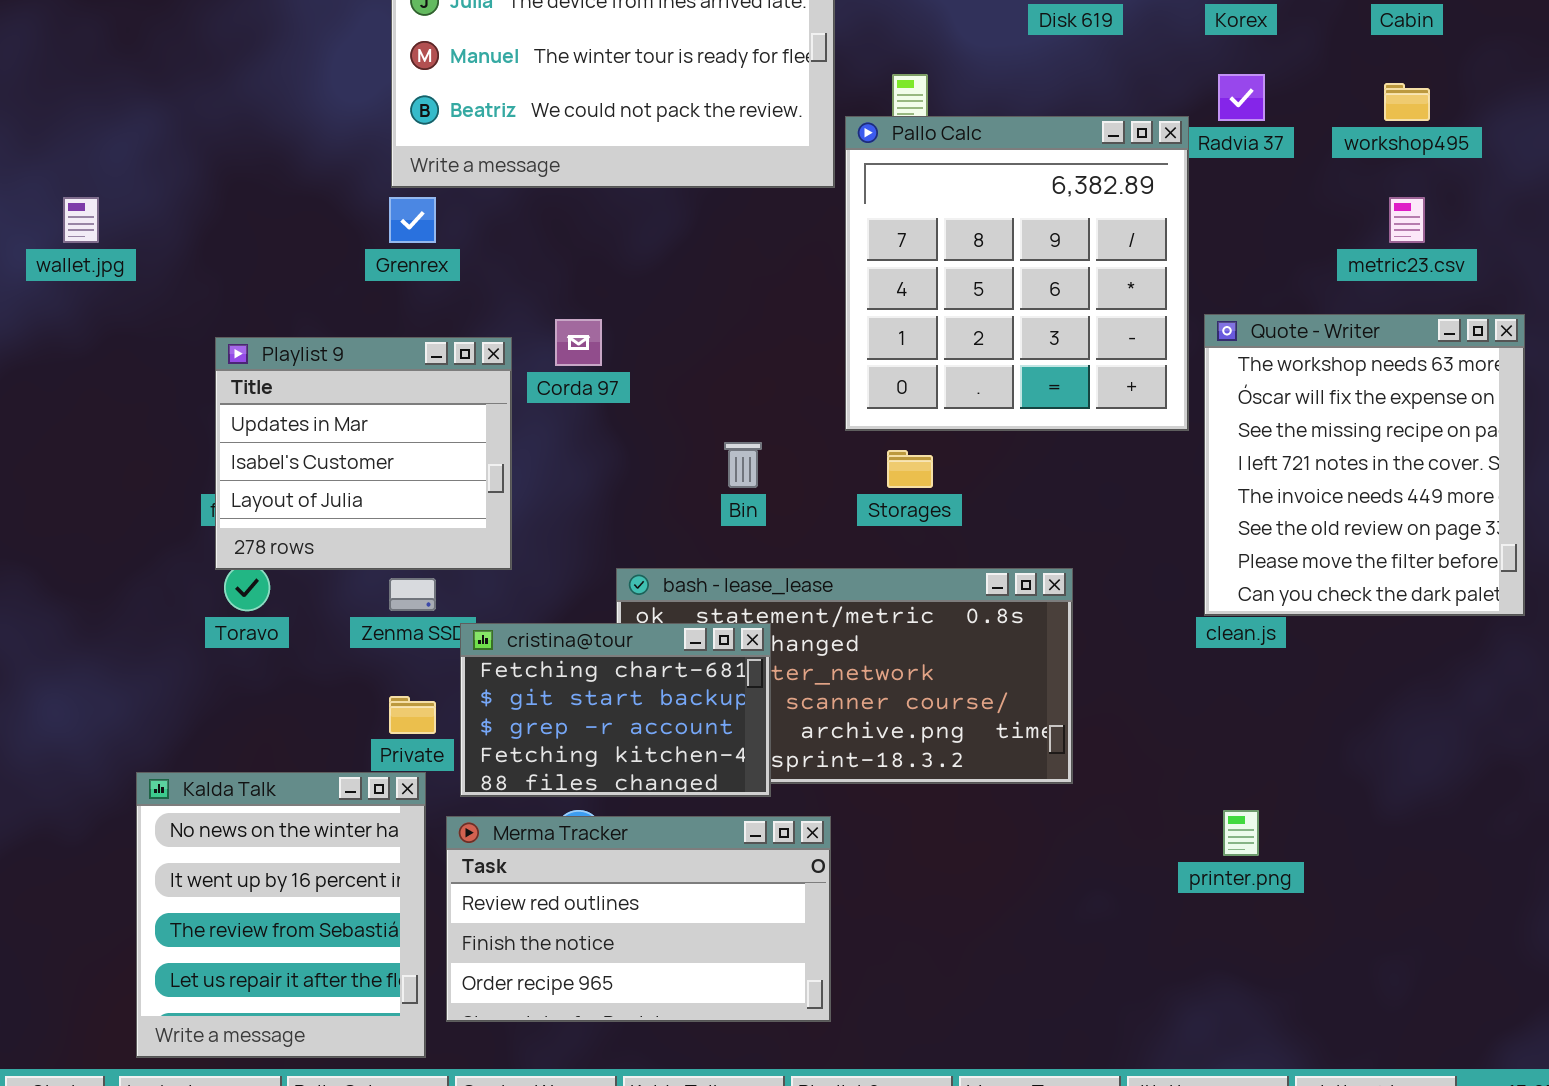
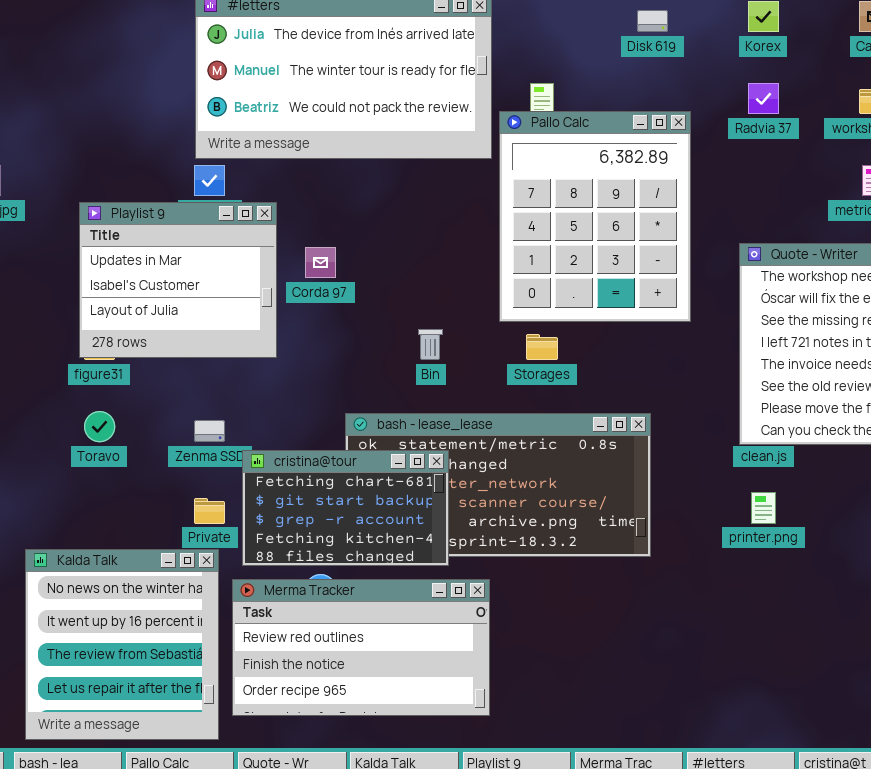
Pallo Calc: [845,116,1189,431] -> [499,111,691,322], resized
Playlist 9: [215,337,512,570] -> [79,202,277,358], moved
printer.png: [1223,810,1259,856] -> [751,492,776,524], moved

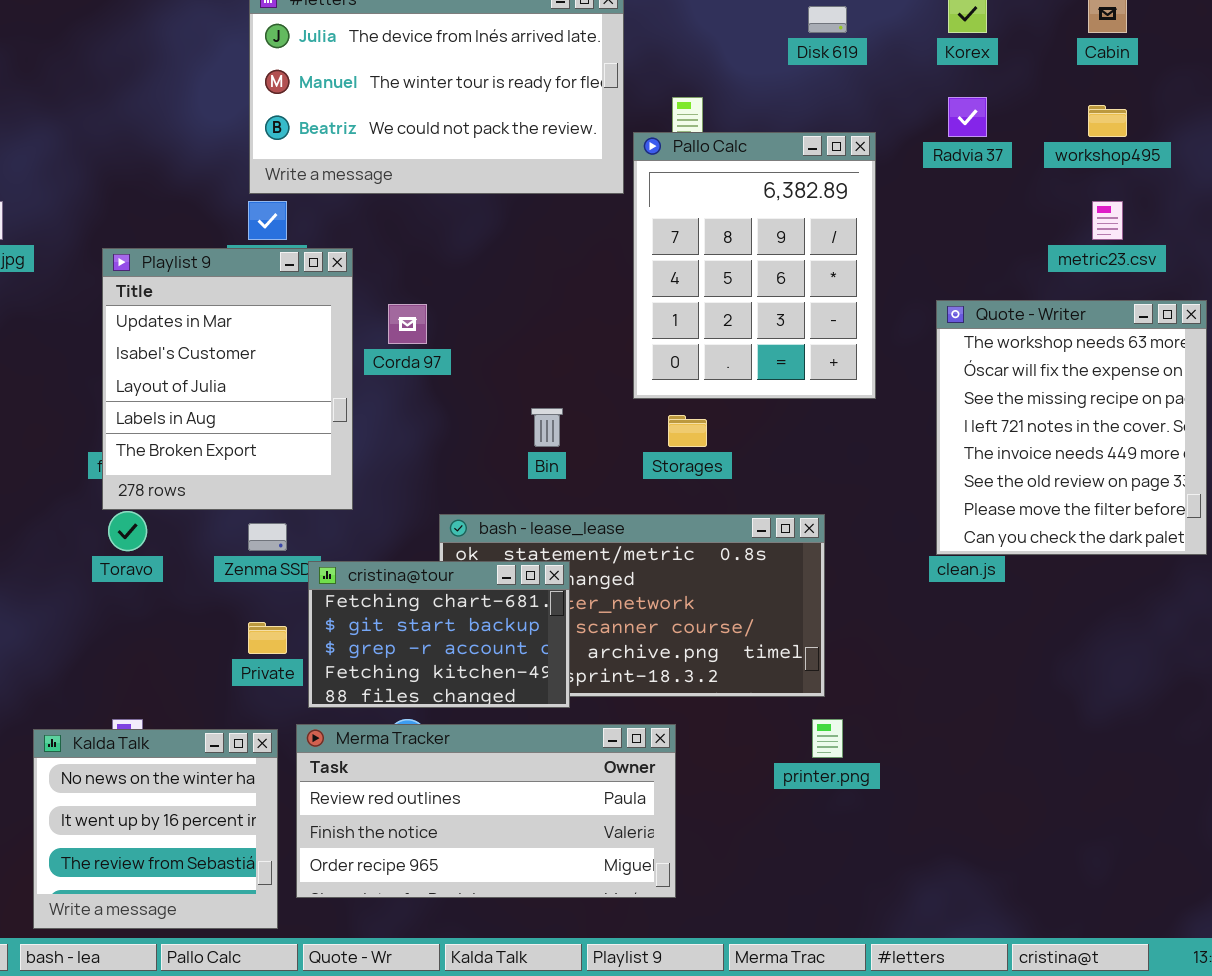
Playlist 9: [79,202,277,358] -> [102,248,353,510], resized
printer.png: [751,492,776,524] -> [812,719,843,758], moved
Kalda Talk: [25,549,219,740] -> [33,729,278,929], resized
Merma Tracker: [232,579,490,716] -> [296,724,676,898], resized

